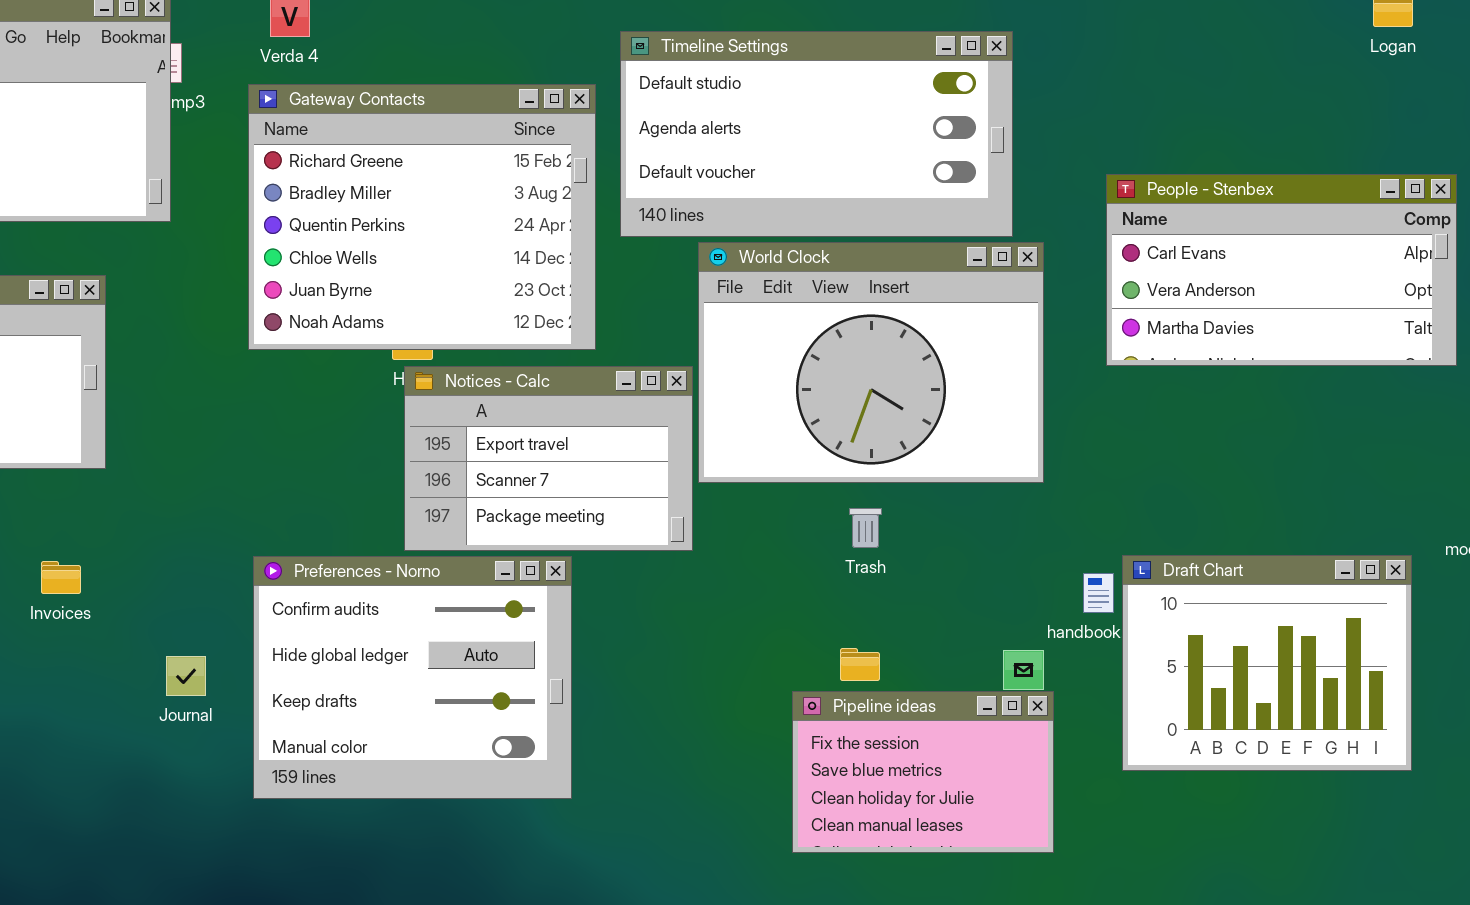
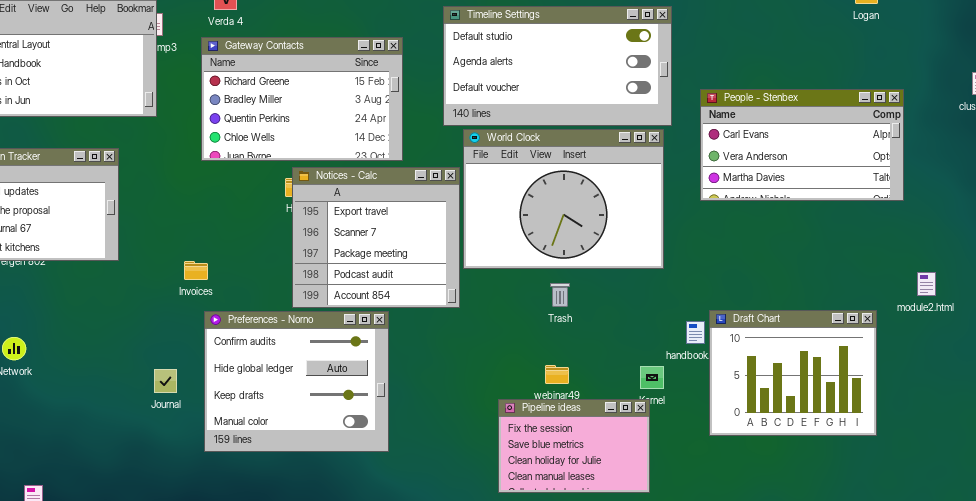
Timeline Settings: [620,31,1013,237] -> [443,6,672,126], moved
Gateway Contacts: [248,84,596,350] -> [201,37,403,161], resized
Notices - Calc: [404,366,693,551] -> [292,167,460,308], resized
Invoices: [41,561,81,594] -> [184,261,208,280], moved
Pipeline ideas: [792,691,1054,853] -> [498,399,650,493], moved

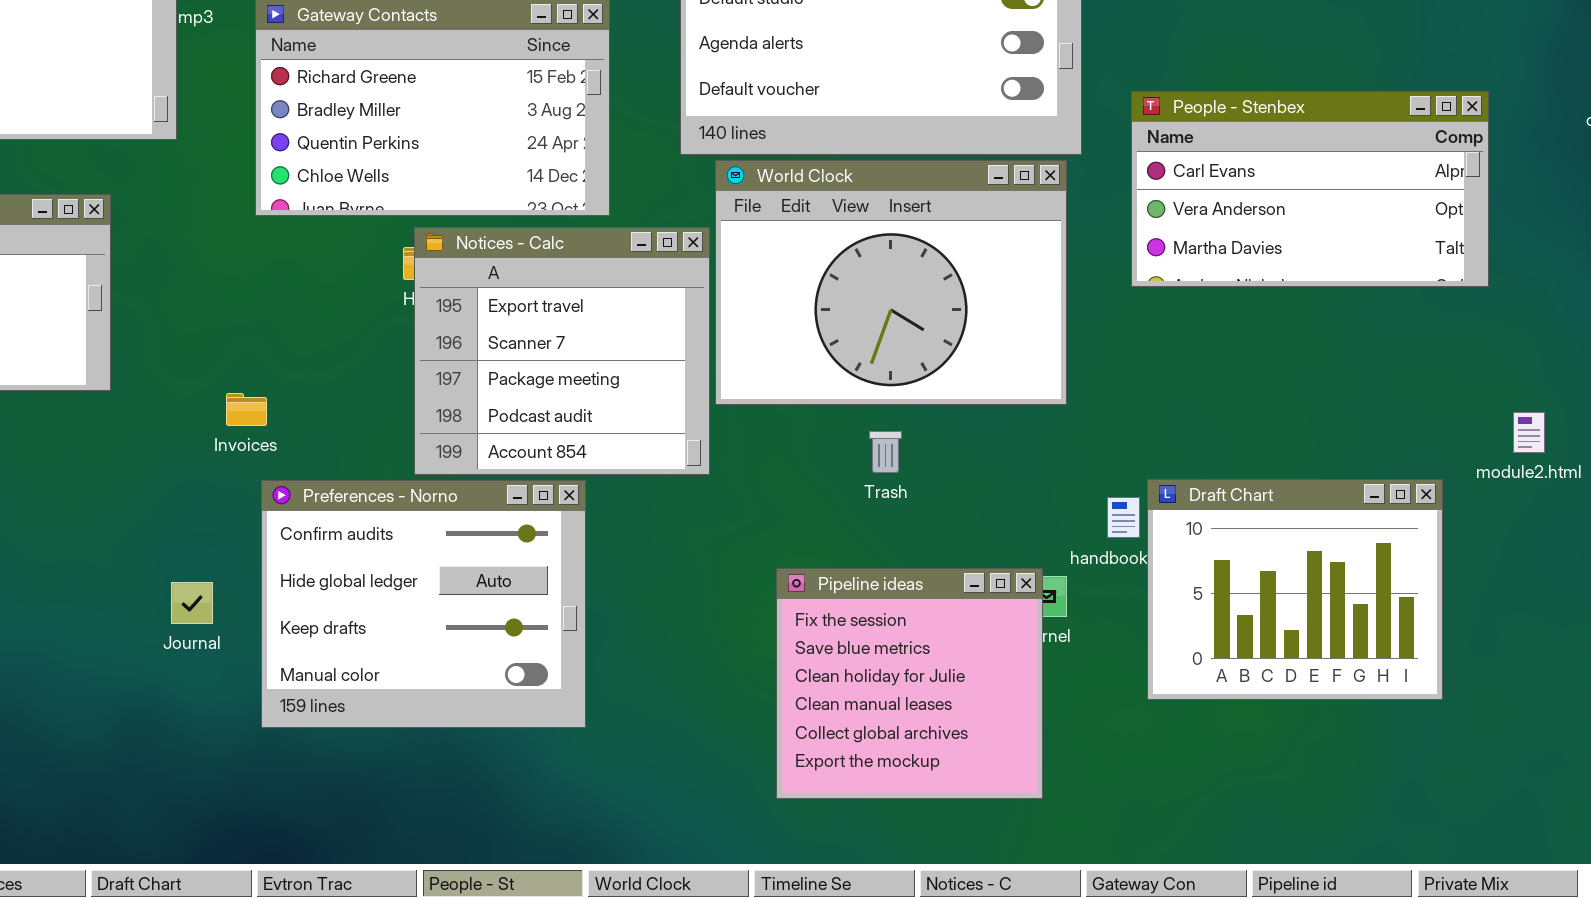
Pipeline ideas: [498,399,650,493] -> [776,568,1043,799], resized

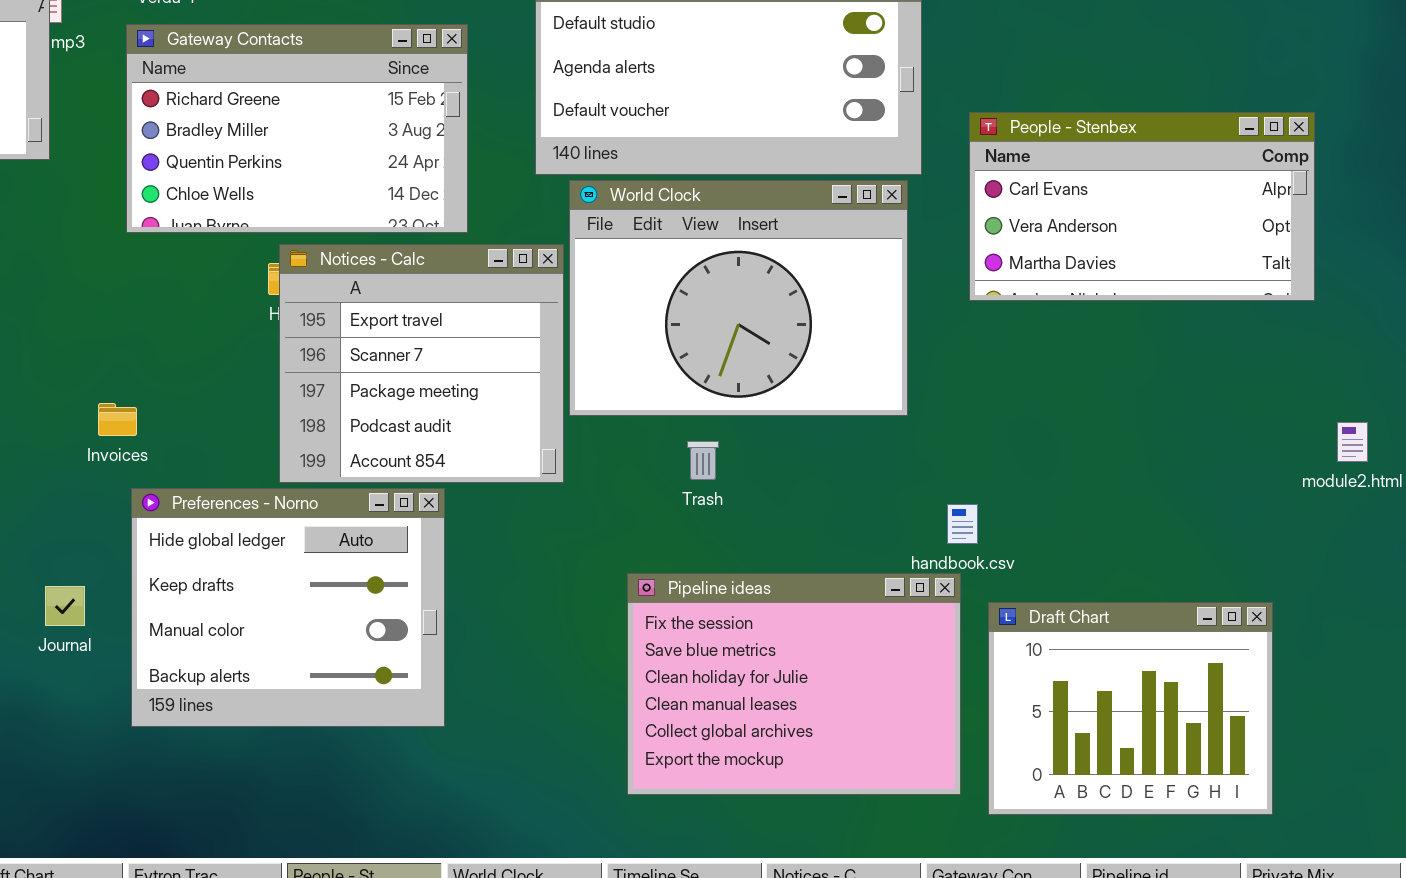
Trash: [869,431,902,473] -> [687,441,719,480], moved
Draft Chart: [1147,479,1443,700] -> [988,602,1273,815], moved
Preferences - Norno: [261,480,586,728] -> [131,488,445,727], scrolled down 1 row
Pipeline ideas: [776,568,1043,799] -> [627,573,961,795], resized

